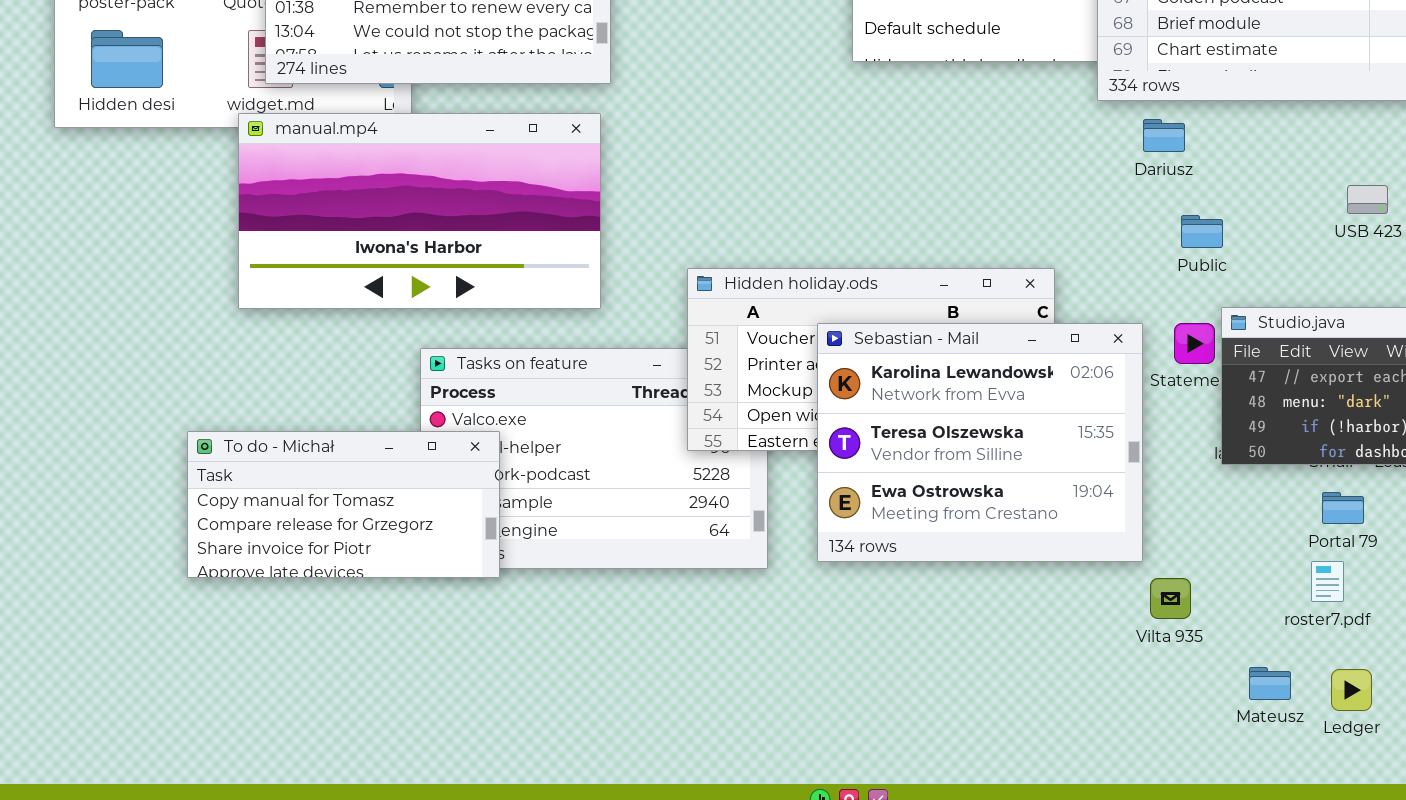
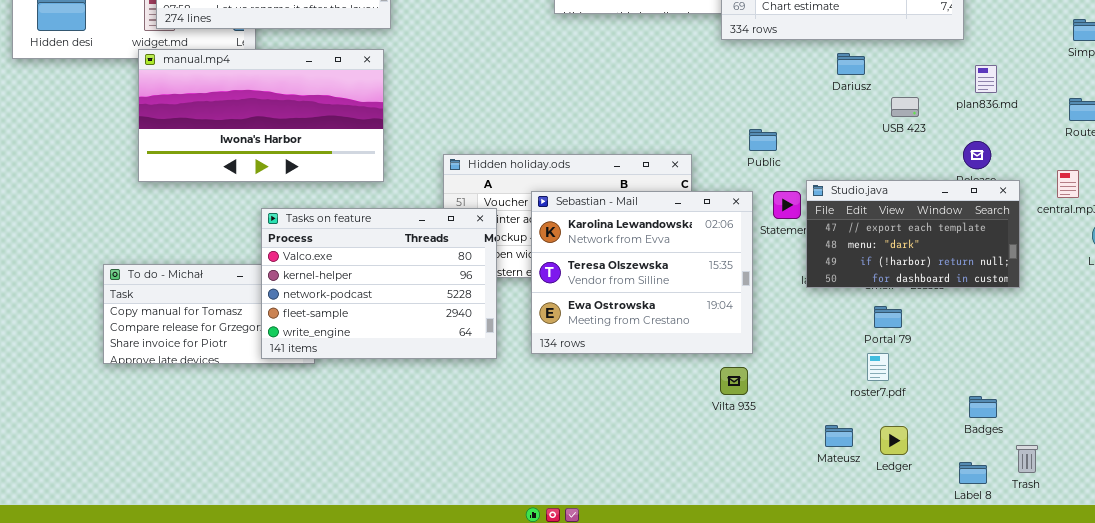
Dariusz: [1143,119,1185,152] -> [837,53,865,75], moved
Public: [1181,215,1223,248] -> [749,129,777,151], moved
Tasks on feature: [420,348,768,569] -> [261,208,497,359], raised
Vilta 935: [1150,578,1191,619] -> [720,367,748,395], moved

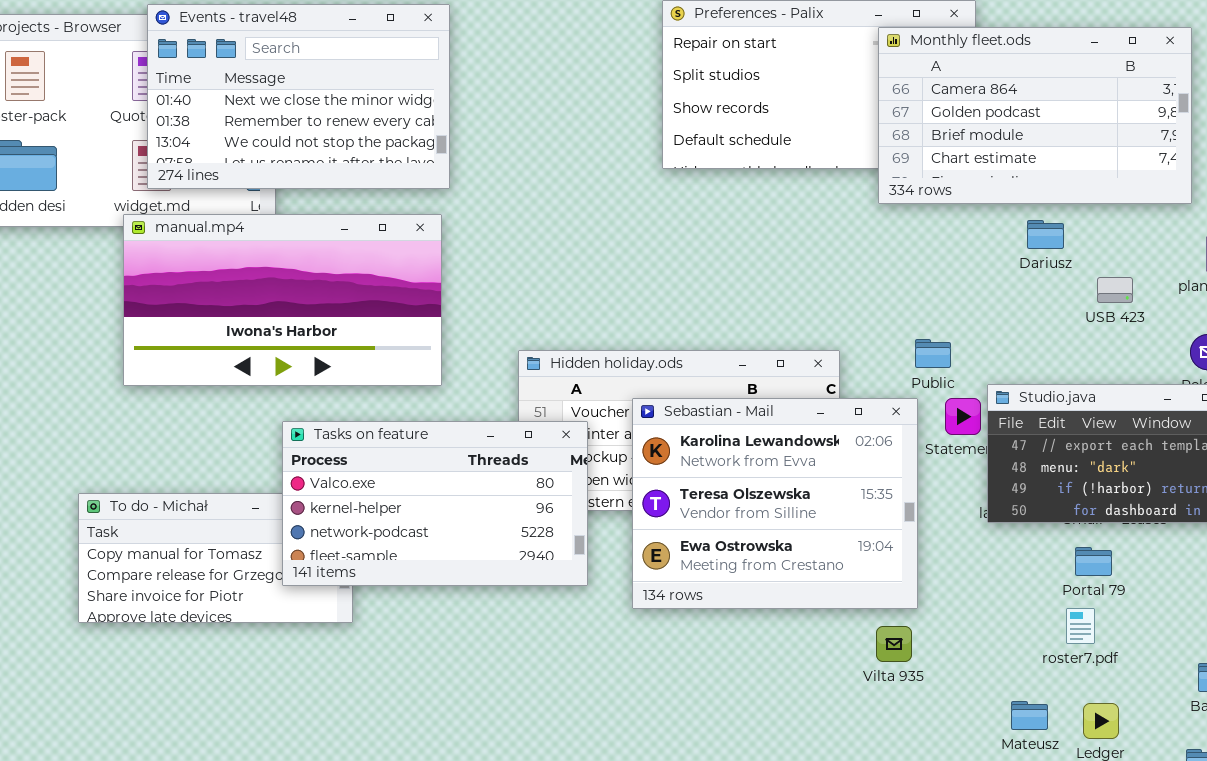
Public: [749,129,777,151] -> [915,339,951,368], moved
Tasks on feature: [261,208,497,359] -> [282,421,588,586], resized

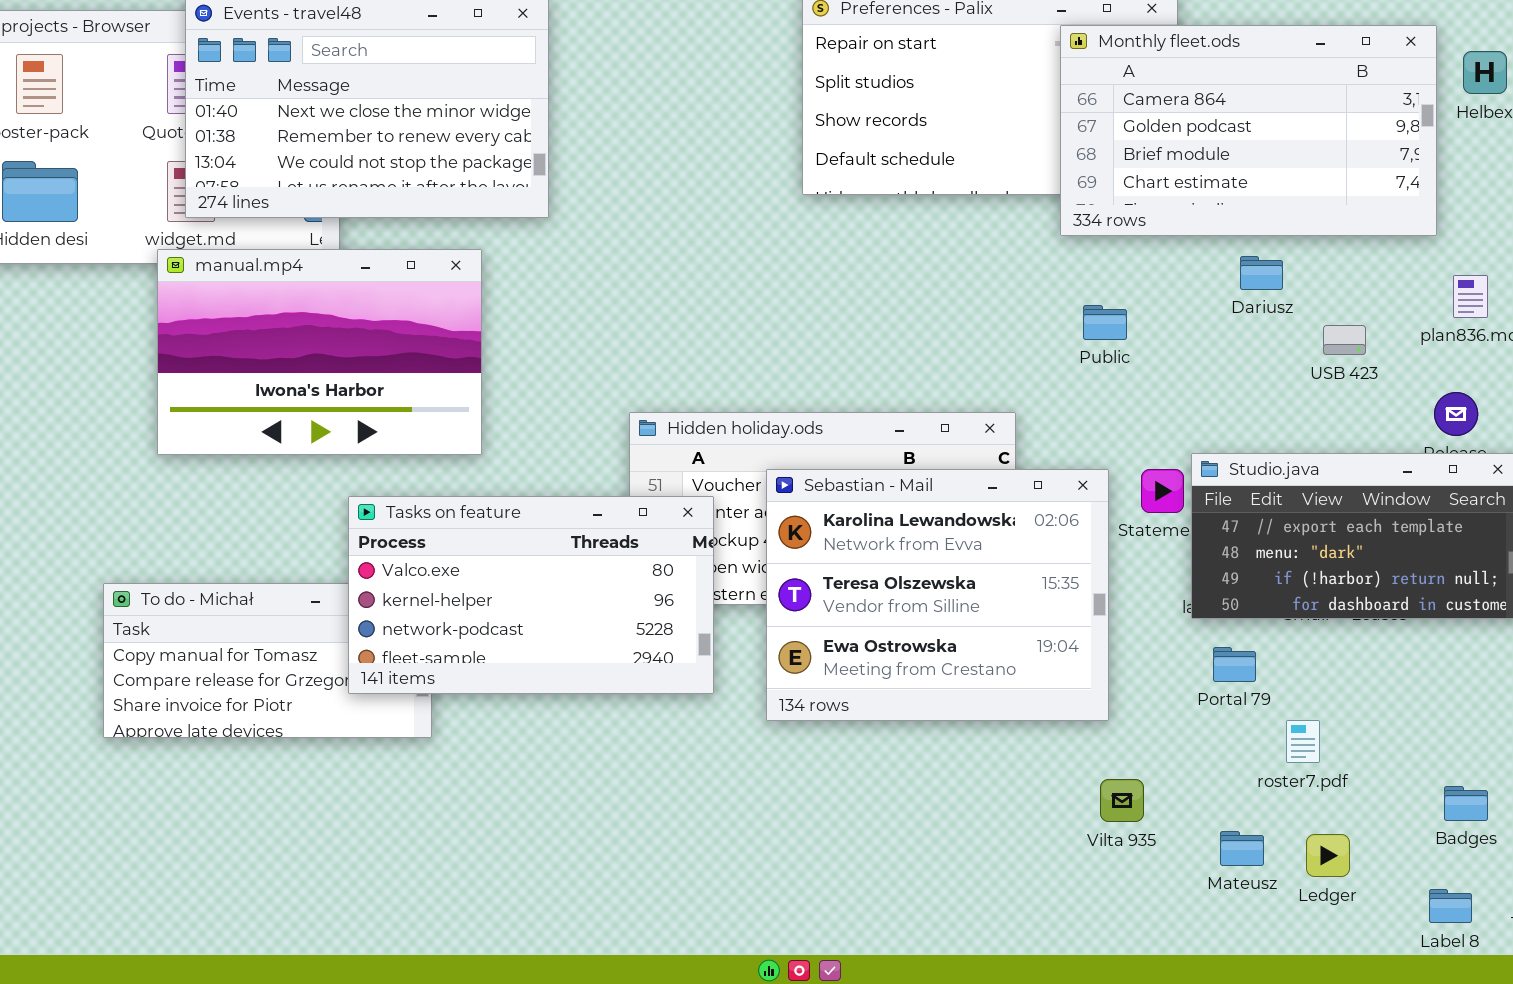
manual.mp4: [123,214,442,386] -> [157,249,482,455], resized
Public: [915,339,951,368] -> [1083,305,1127,340], moved
Portal 79: [1075,547,1112,576] -> [1213,647,1256,682], moved
Vilta 935: [876,626,912,662] -> [1100,779,1144,822], moved

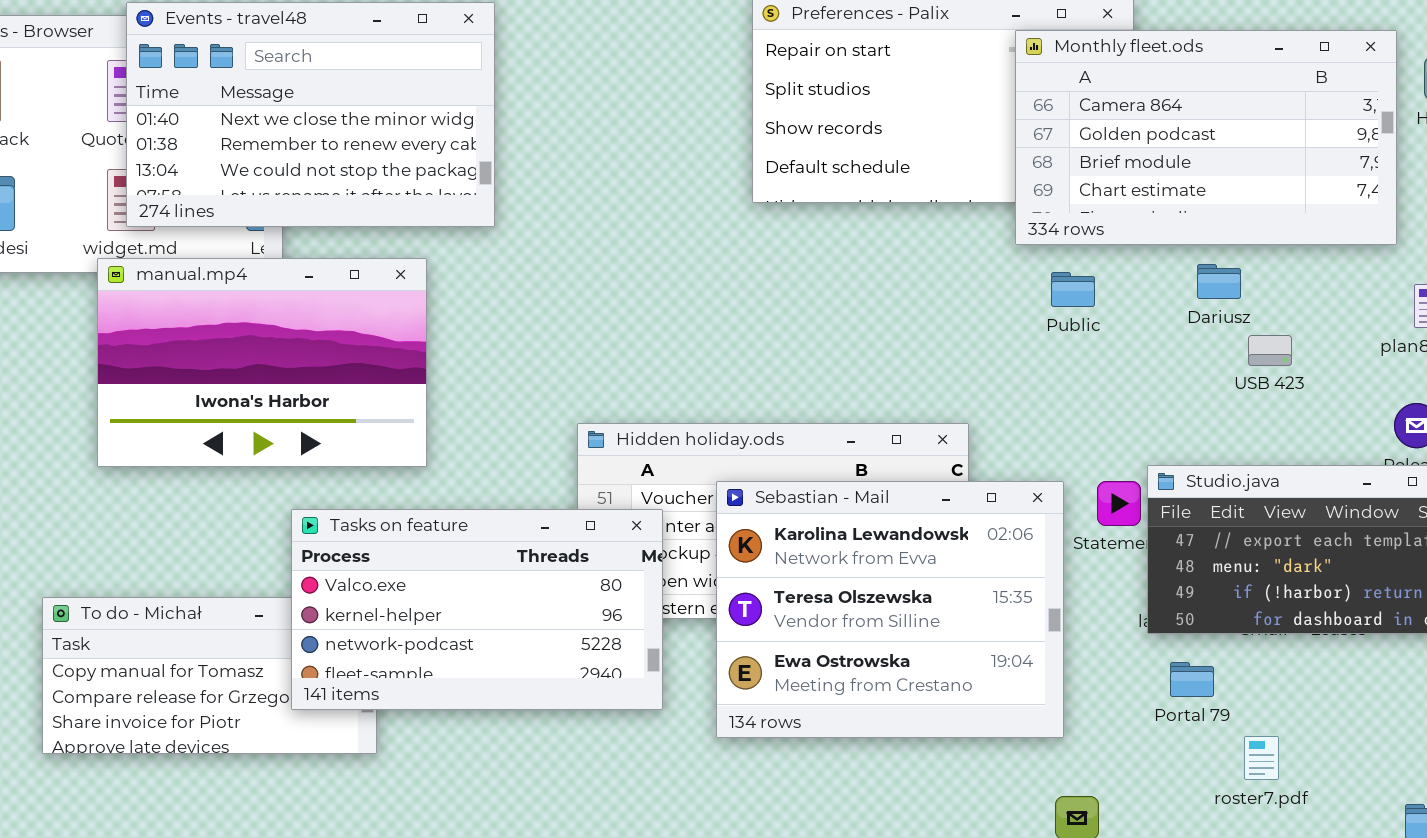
Public: [1083,305,1127,340] -> [1051,272,1095,307], moved
USB 423: [1323,325,1366,355] -> [1248,335,1292,366], moved

